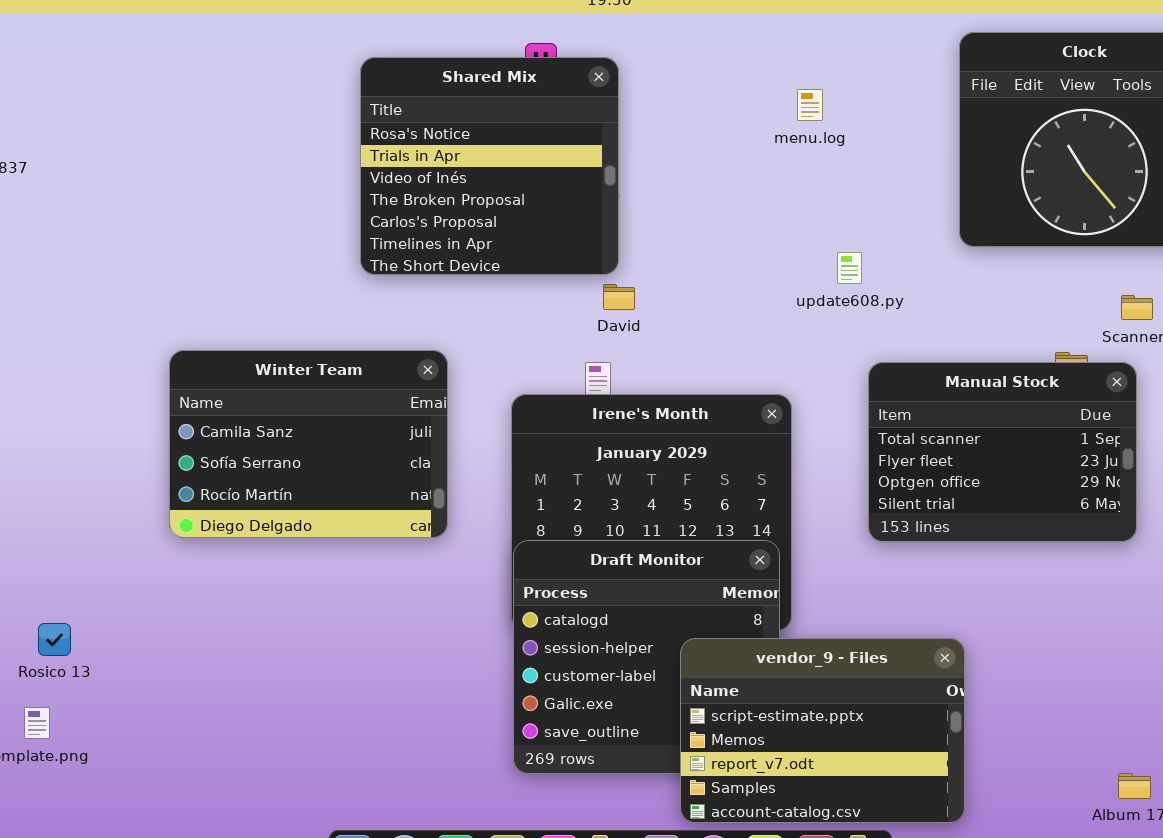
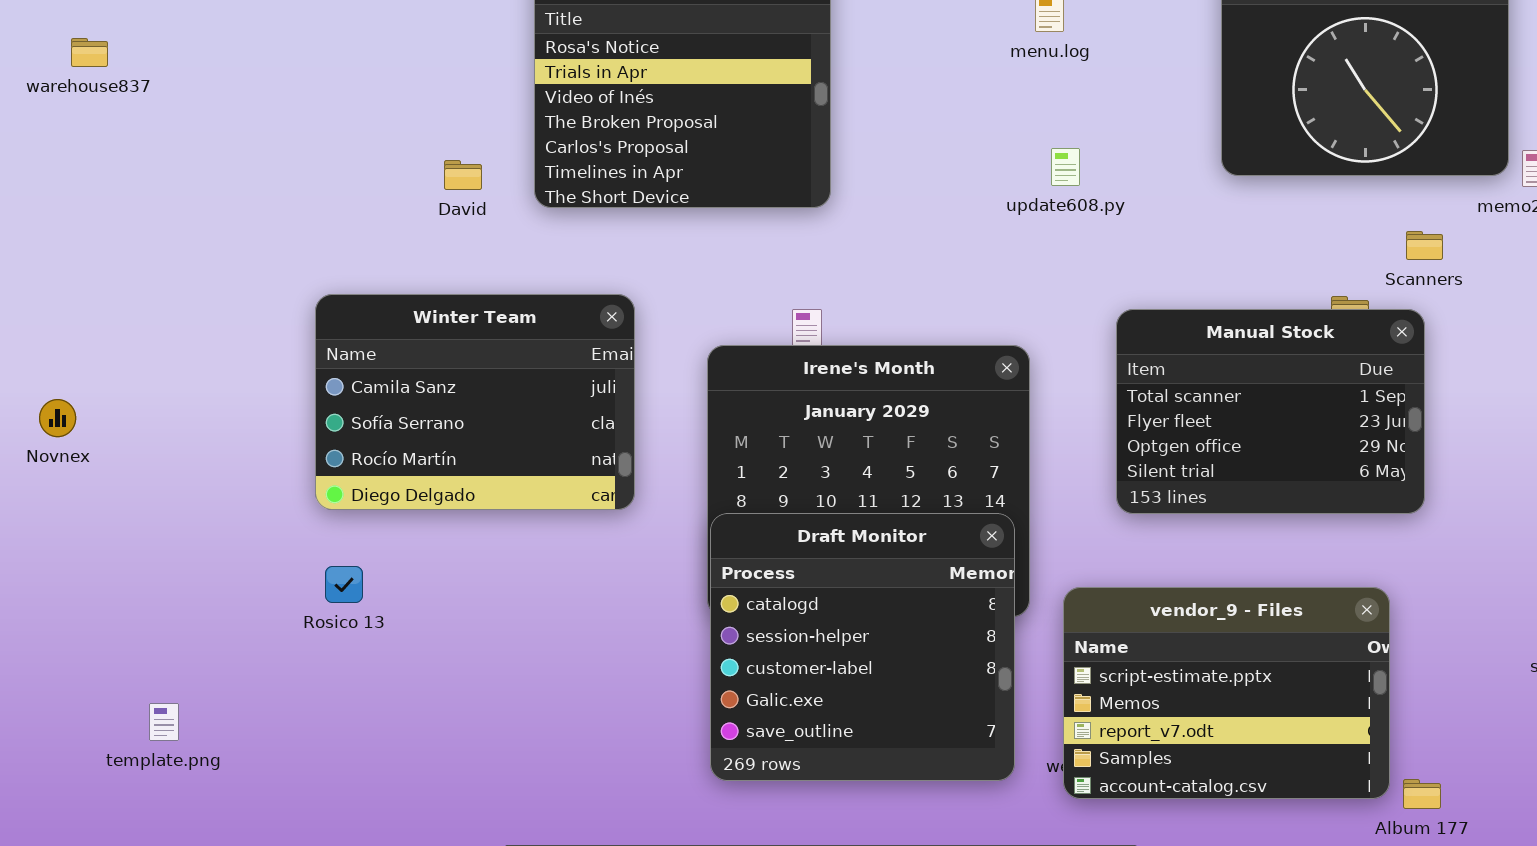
update608.py: [837,252,862,284] -> [1051,148,1080,186], moved
David: [603,284,635,310] -> [444,160,482,190], moved
Rosico 13: [38,623,71,656] -> [325,566,363,603], moved
vendor_9 - Files: [680,638,965,823] -> [1063,587,1390,799], moved

